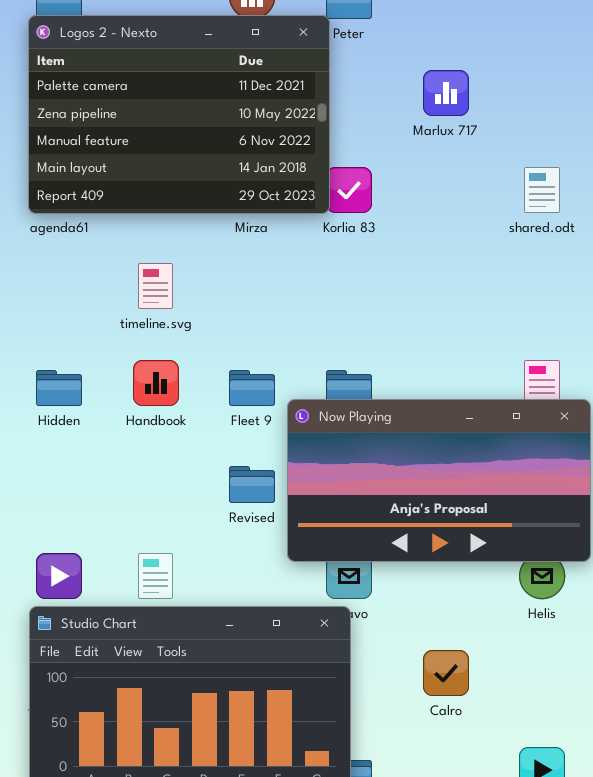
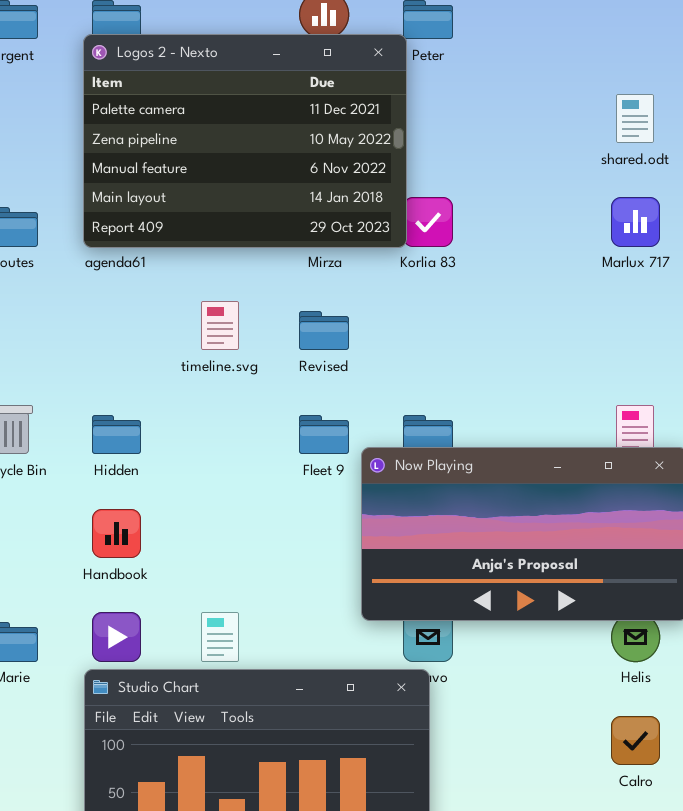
Marlux 717: [423,70,469,116] -> [611,197,660,247], moved
shared.odt: [524,167,560,213] -> [616,94,654,143], moved
Handbook: [133,360,179,406] -> [92,509,141,558], moved
Revised: [229,466,275,503] -> [299,311,349,350], moved
Calro: [423,650,469,696] -> [611,716,660,765], moved

